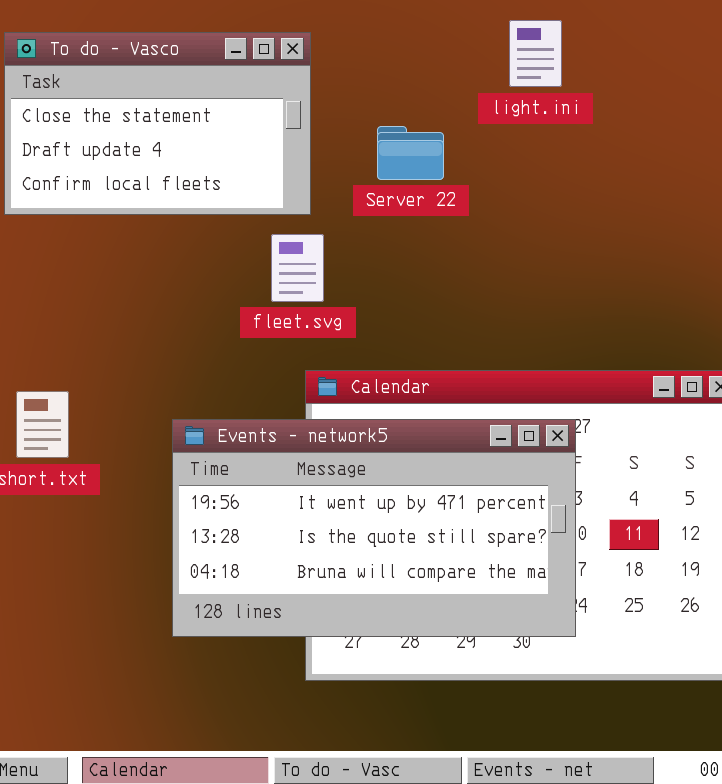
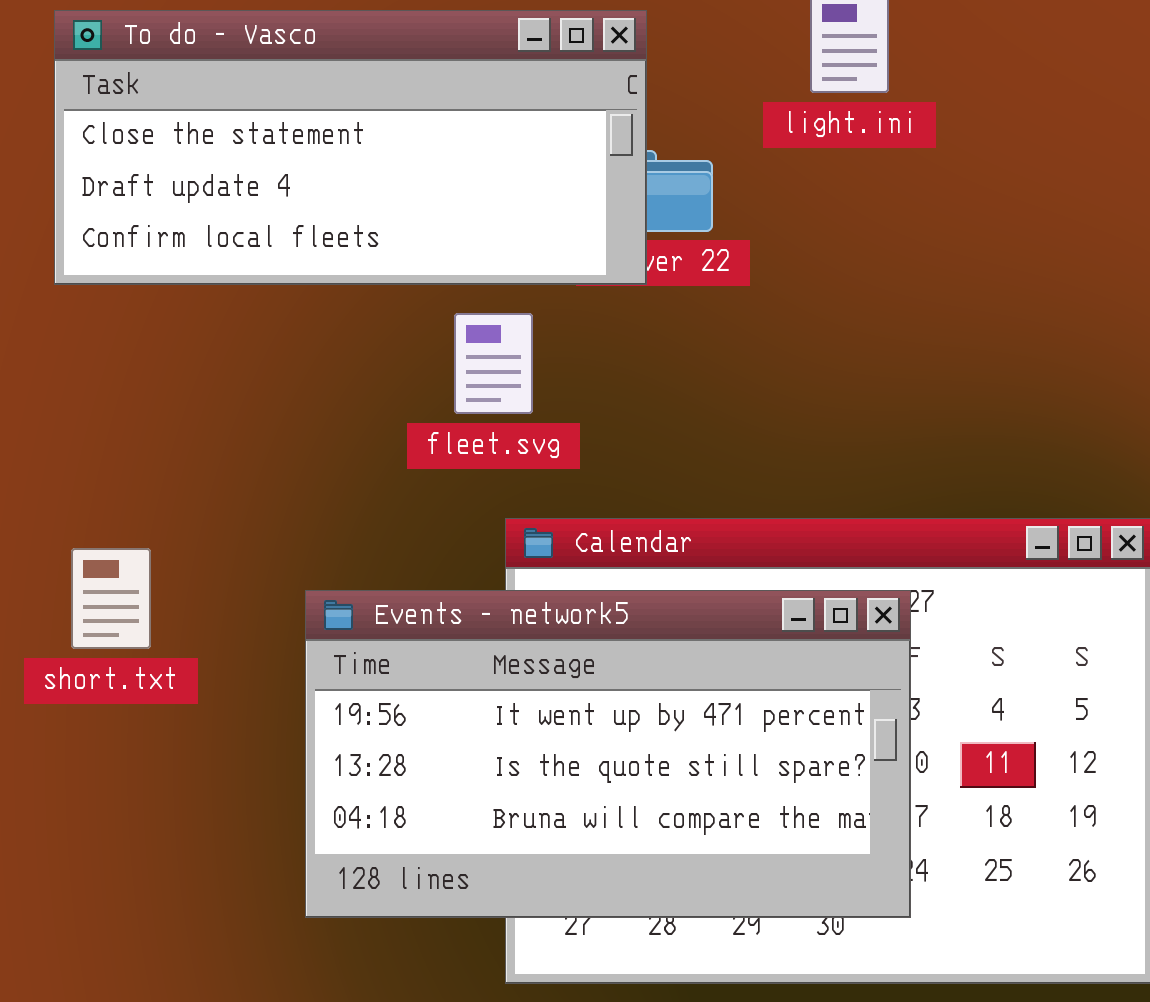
To do - Vasco: [4,32,311,215] -> [54,10,647,285], resized

